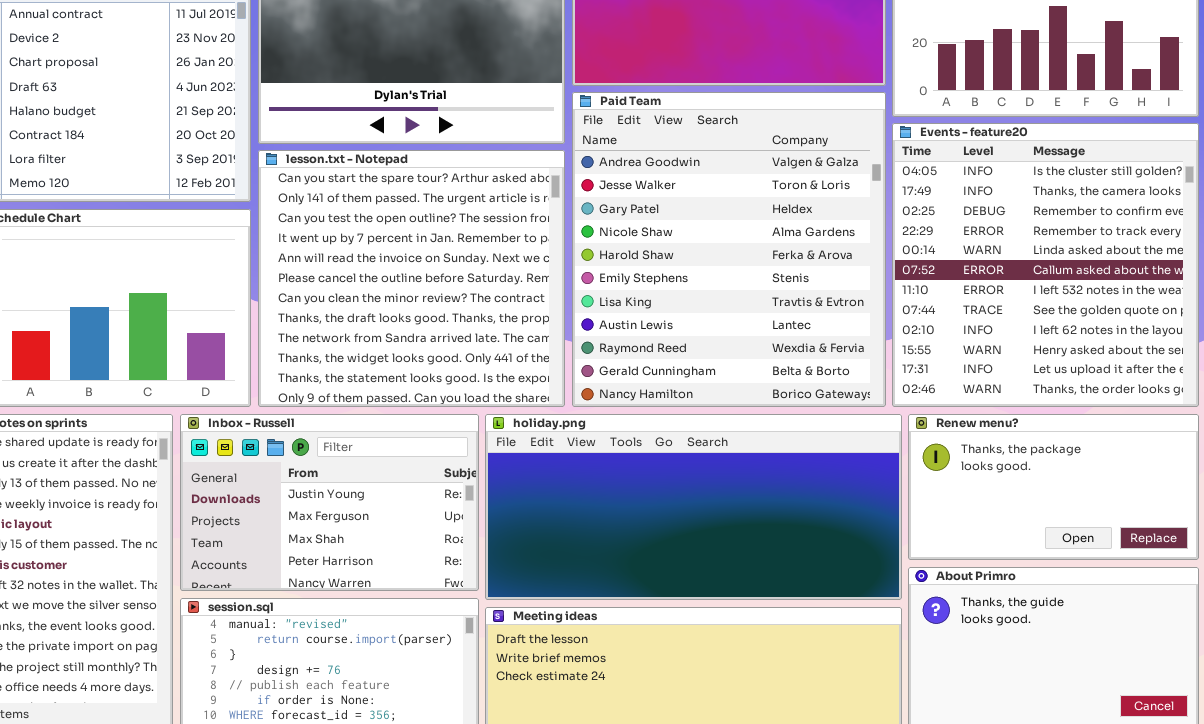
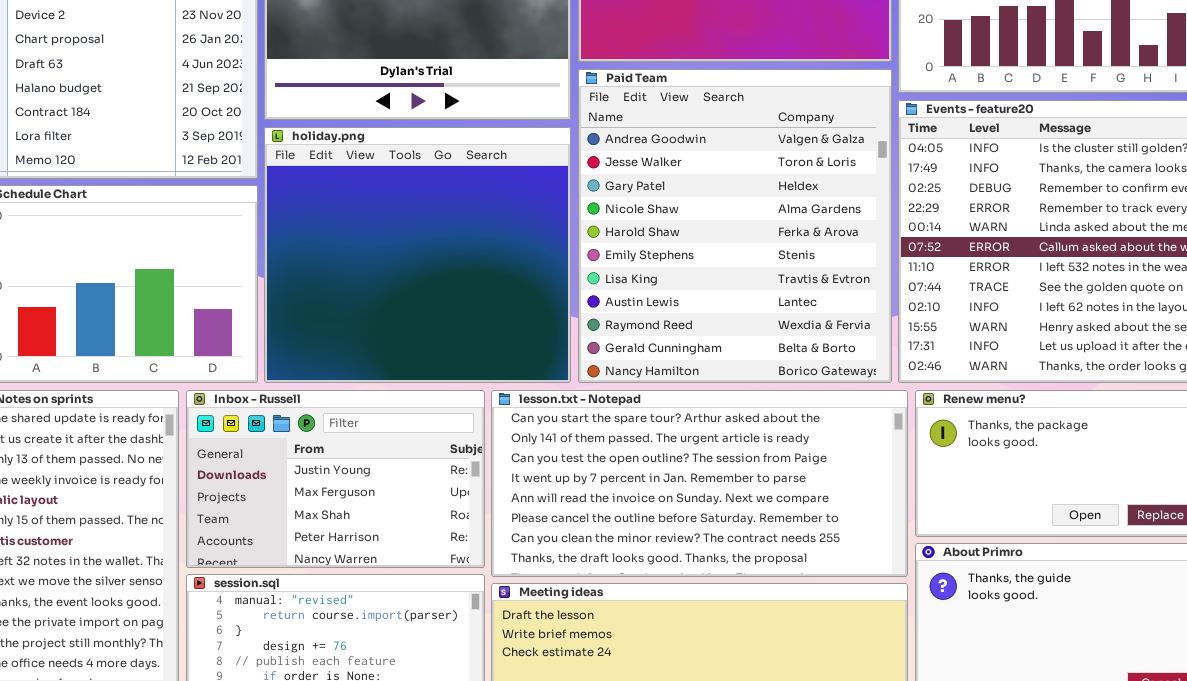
lesson.txt - Notepad: [258,150,565,407] -> [491,390,908,577], moved, resized
holiday.png: [485,414,902,600] -> [264,127,571,383], moved, resized

